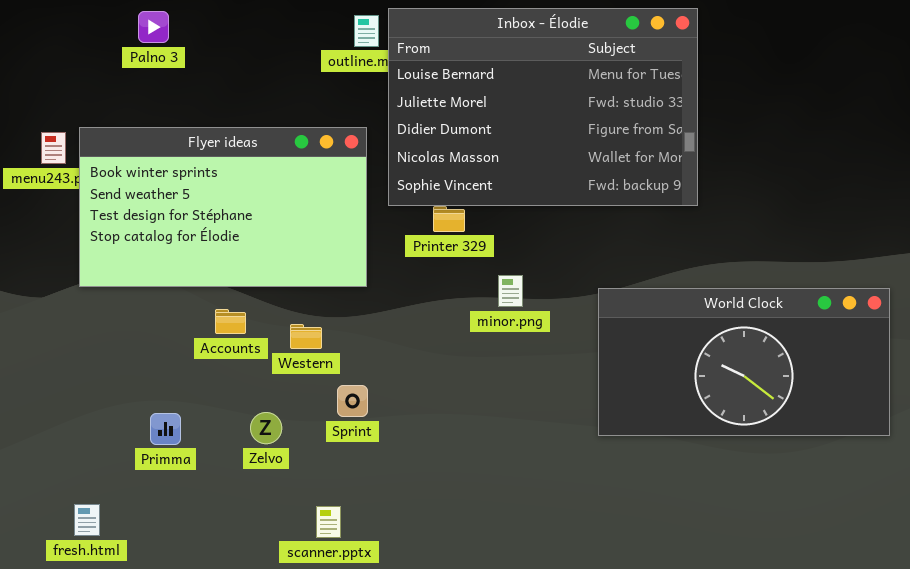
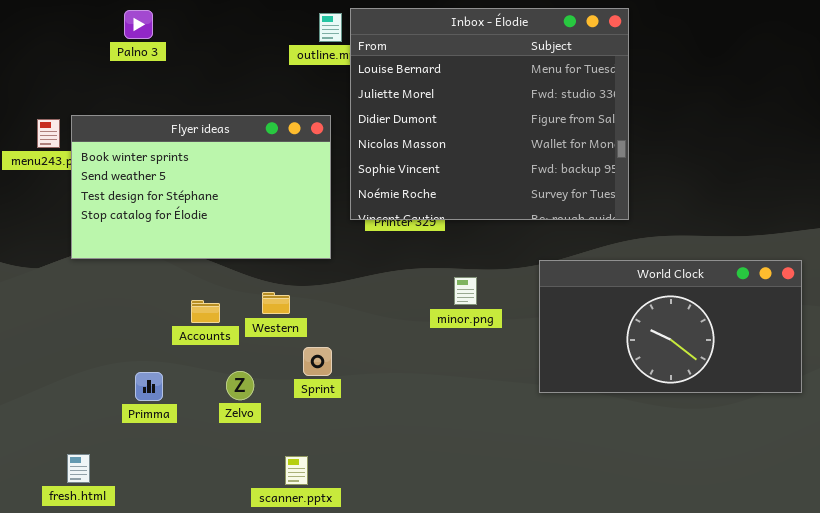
Inbox - Élodie: [388,8,698,206] -> [350,8,629,220], resized
minor.png: [498,275,523,307] -> [454,277,477,305], moved
Accounts: [215,309,246,334] -> [191,300,220,323], moved

